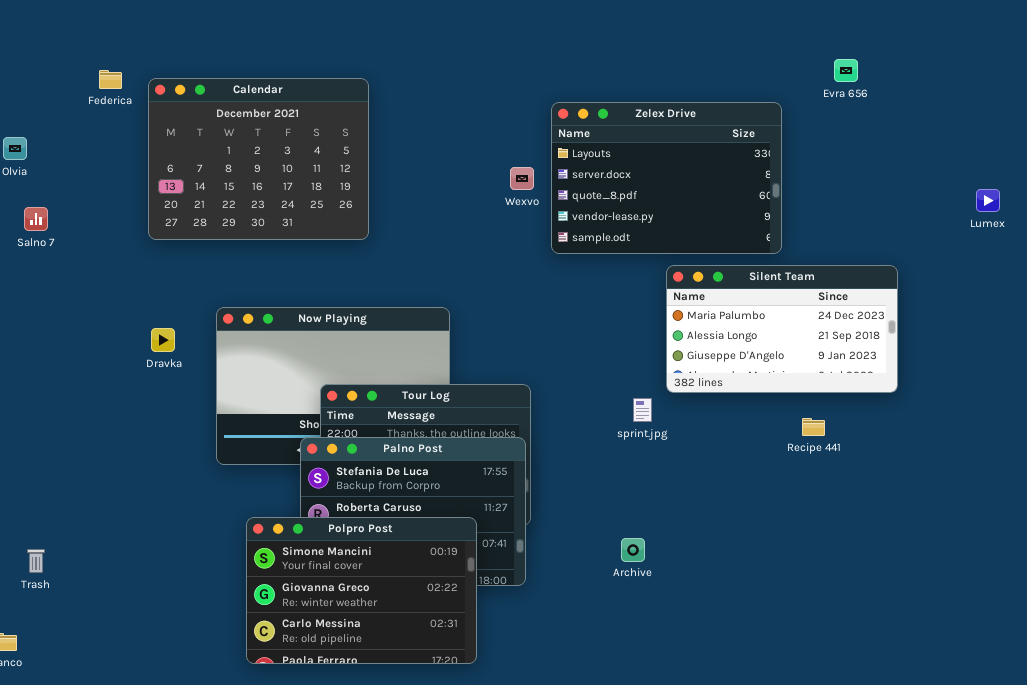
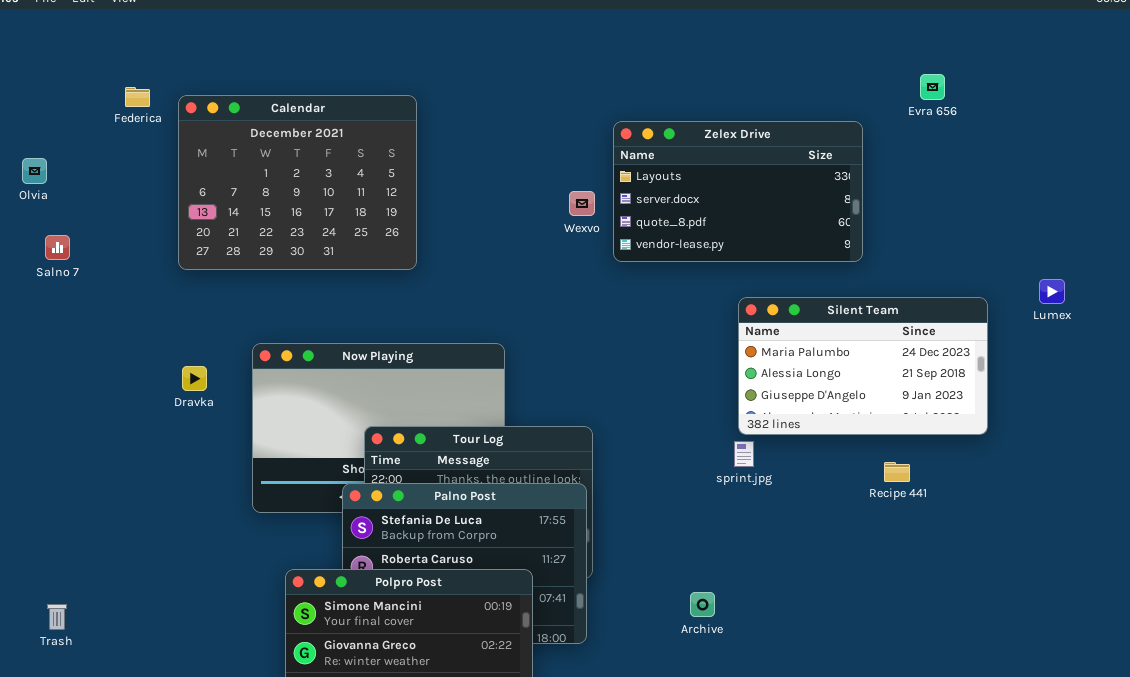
Zelex Drive: [551,102,782,254] -> [613,121,863,262], resized
Lumex: [976,189,1000,212] -> [1039,279,1065,304], moved
sprint.jpg: [633,398,652,422] -> [734,441,754,467], moved

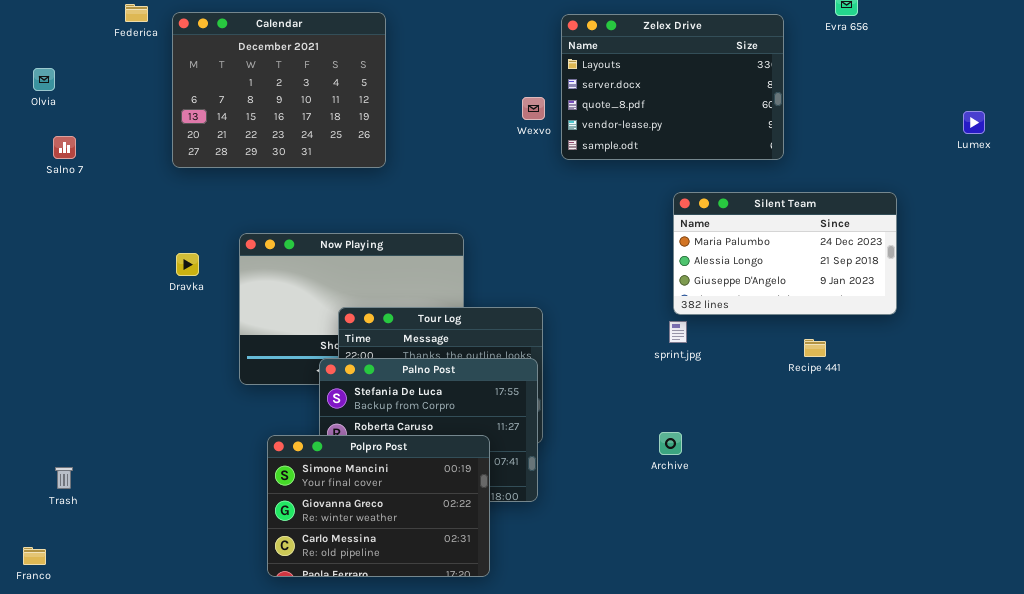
Zelex Drive: [613,121,863,262] -> [561,14,784,160], resized
Lumex: [1039,279,1065,304] -> [963,111,985,134], moved
Archive: [690,592,715,617] -> [659,432,682,455], moved

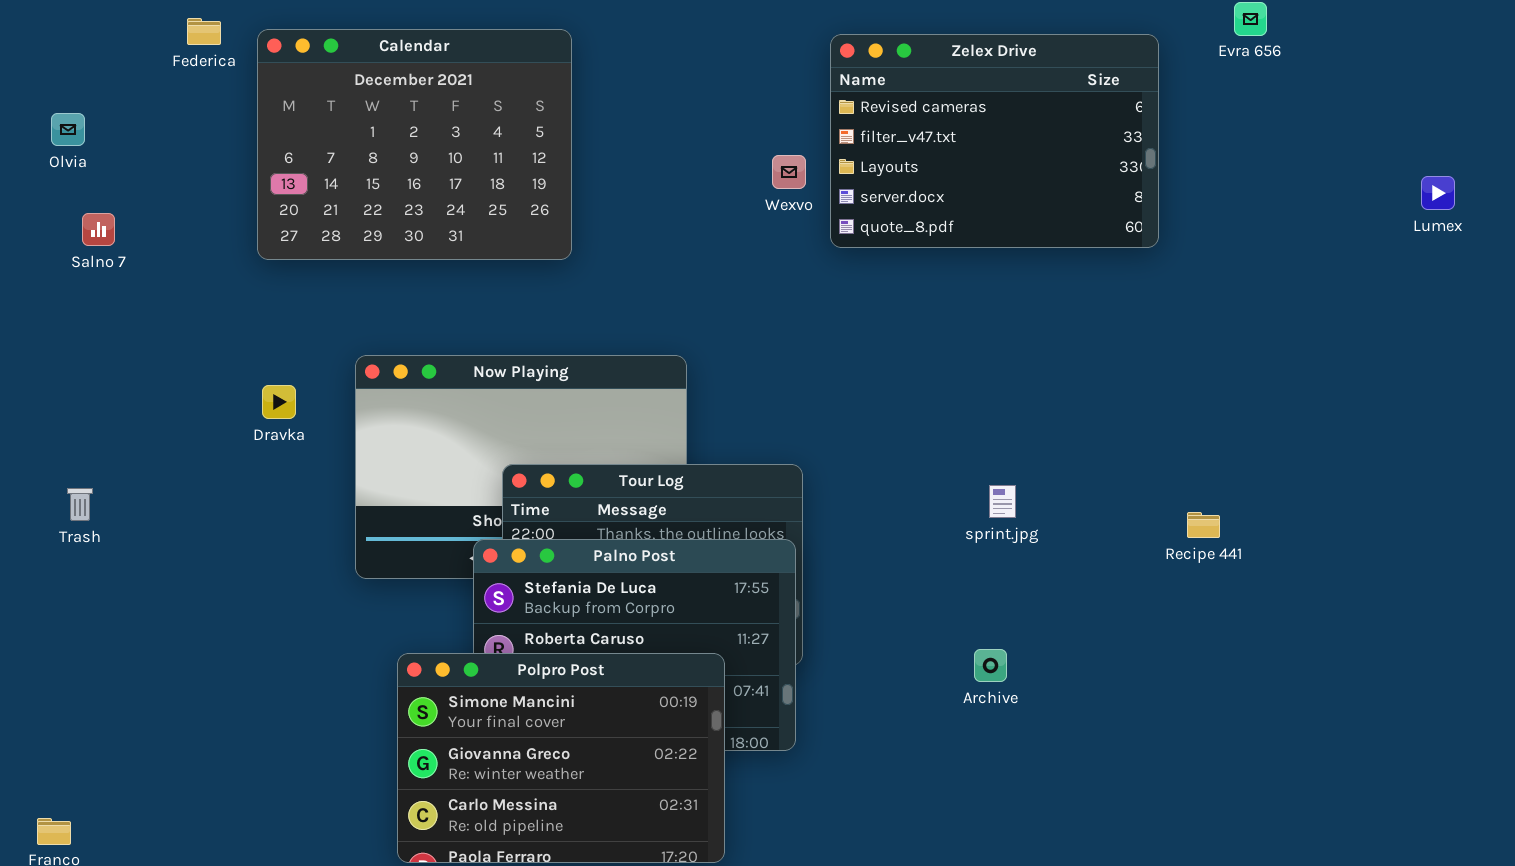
Zelex Drive: [561,14,784,160] -> [830,34,1159,248], scrolled up 2 rows
Silent Team: [673,192,897,315] -> none, closed
Trash: [55,467,73,489] -> [67,488,93,521], moved

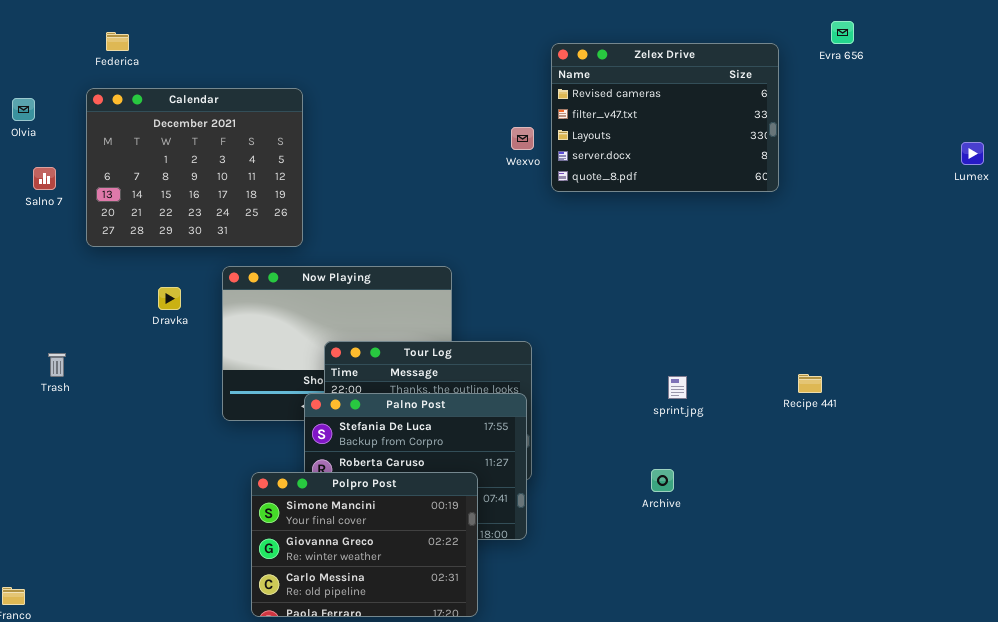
Calendar: [257,29,572,260] -> [86,88,303,247], moved
sprint.jpg: [989,485,1016,518] -> [668,376,687,399], moved
Trash: [67,488,93,521] -> [48,353,66,377], moved

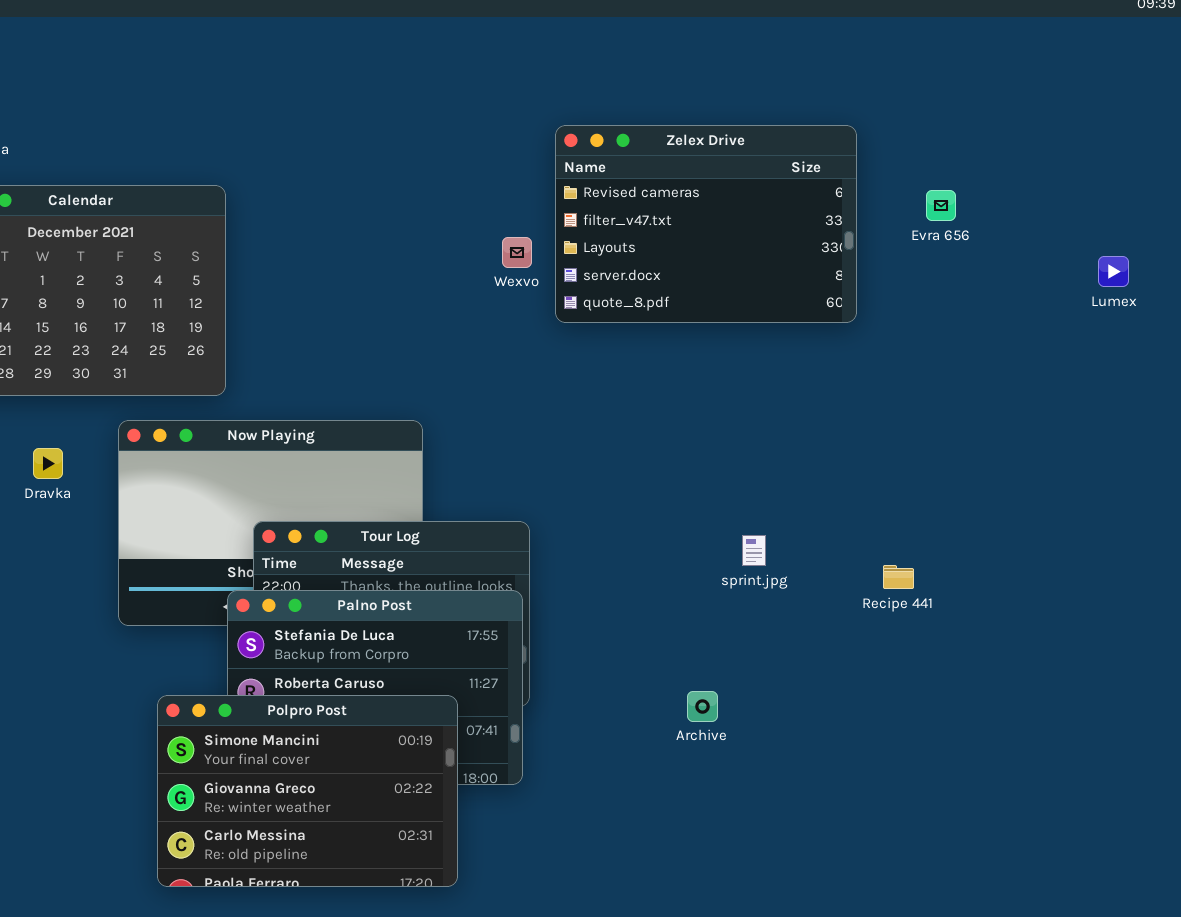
Evra 656: [831,21,854,44] -> [926,190,956,221], moved
sprint.jpg: [668,376,687,399] -> [742,535,766,566], moved

